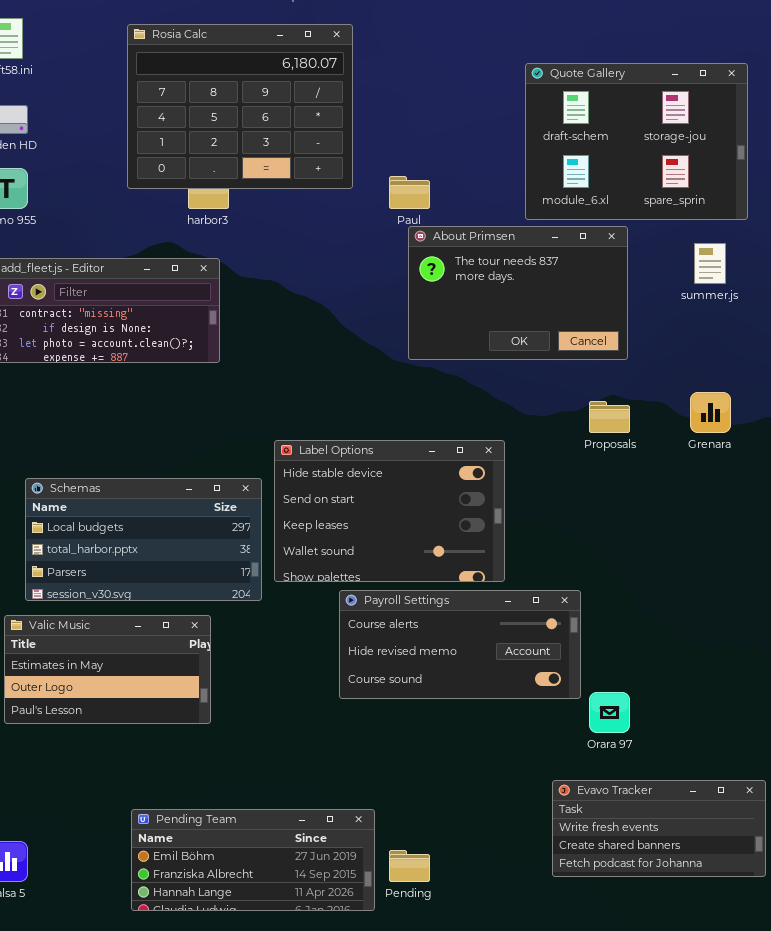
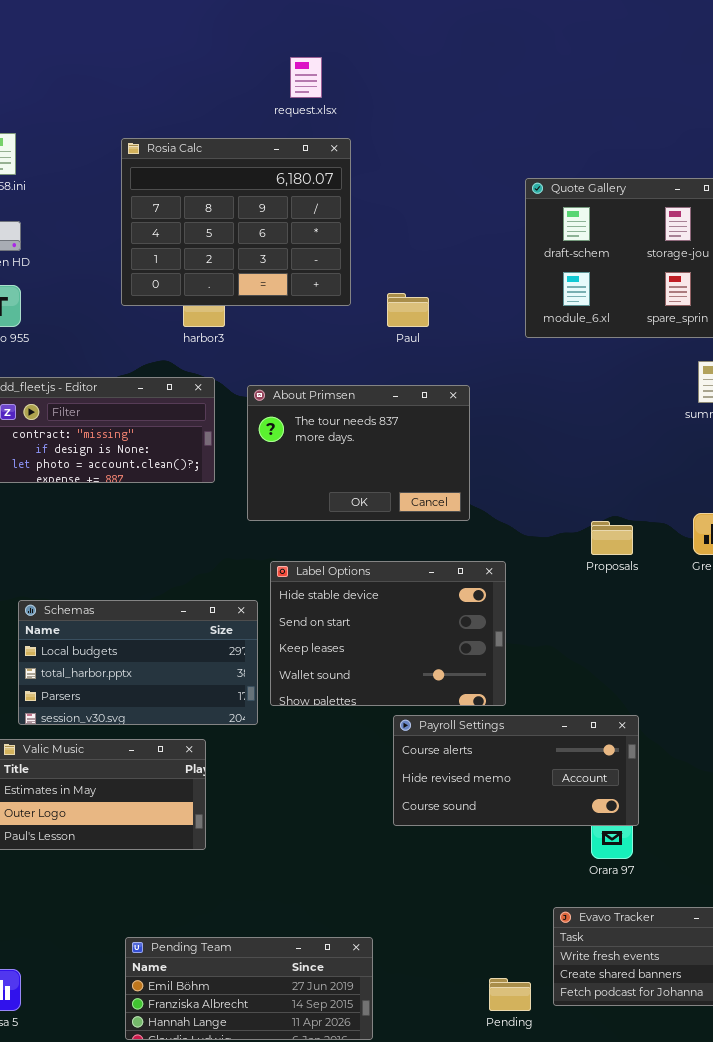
About Primsen: [408,226,628,360] -> [247,385,470,521], moved
Payroll Settings: [339,590,581,699] -> [393,715,639,826], moved
Pending: [389,850,430,882] -> [489,978,531,1011], moved

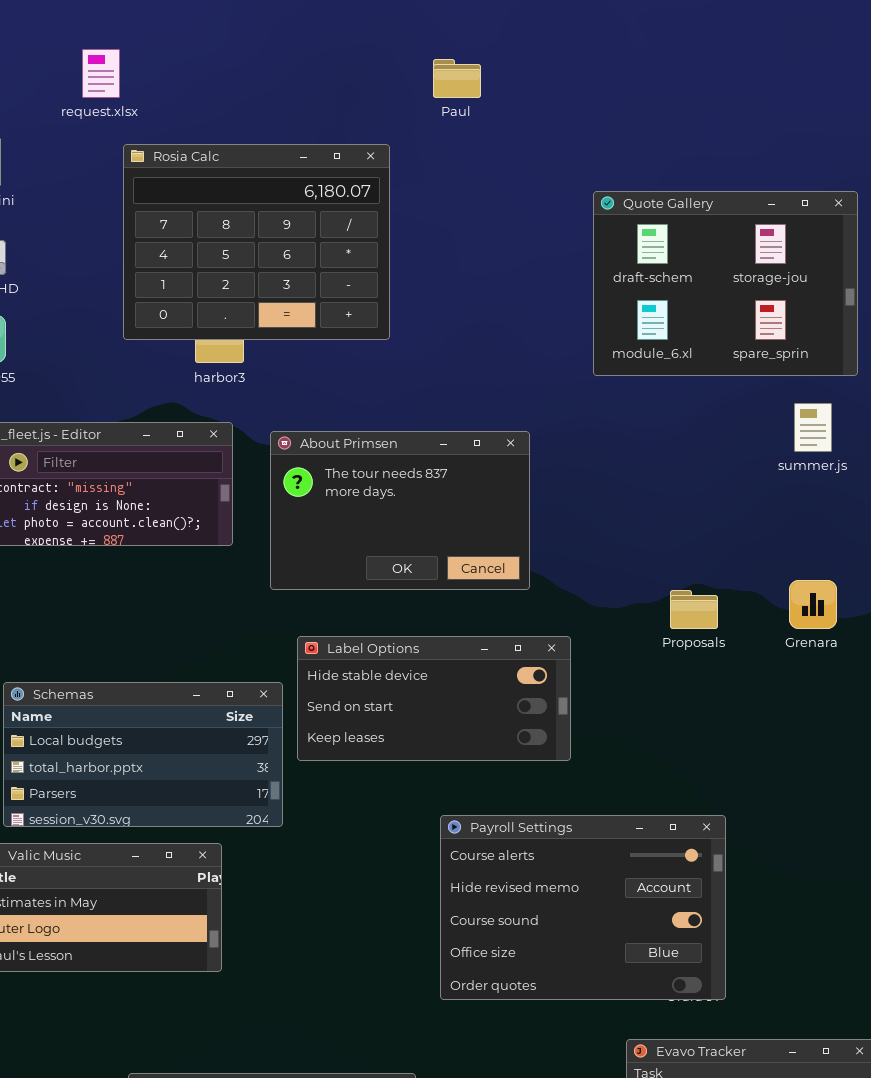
request.xlsx: [290,57,322,98] -> [82,49,120,98], moved
Paul: [387,293,429,327] -> [433,59,481,98], moved
Label Options: [270,561,506,706] -> [297,636,571,761], resized
Payroll Settings: [393,715,639,826] -> [440,815,726,1000], resized

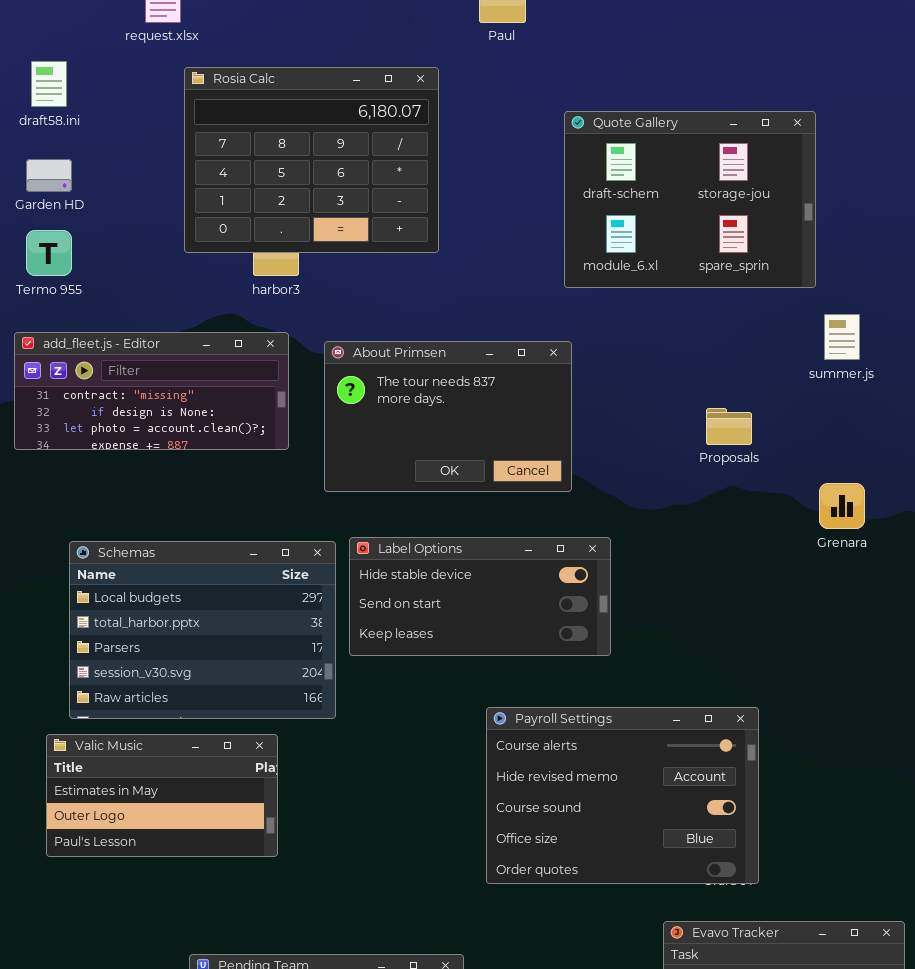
Quote Gallery: [593,191,858,376] -> [564,111,816,288], moved
Proposals: [670,590,718,629] -> [706,408,752,445], moved
Schemas: [3,682,283,827] -> [69,541,336,719], resized

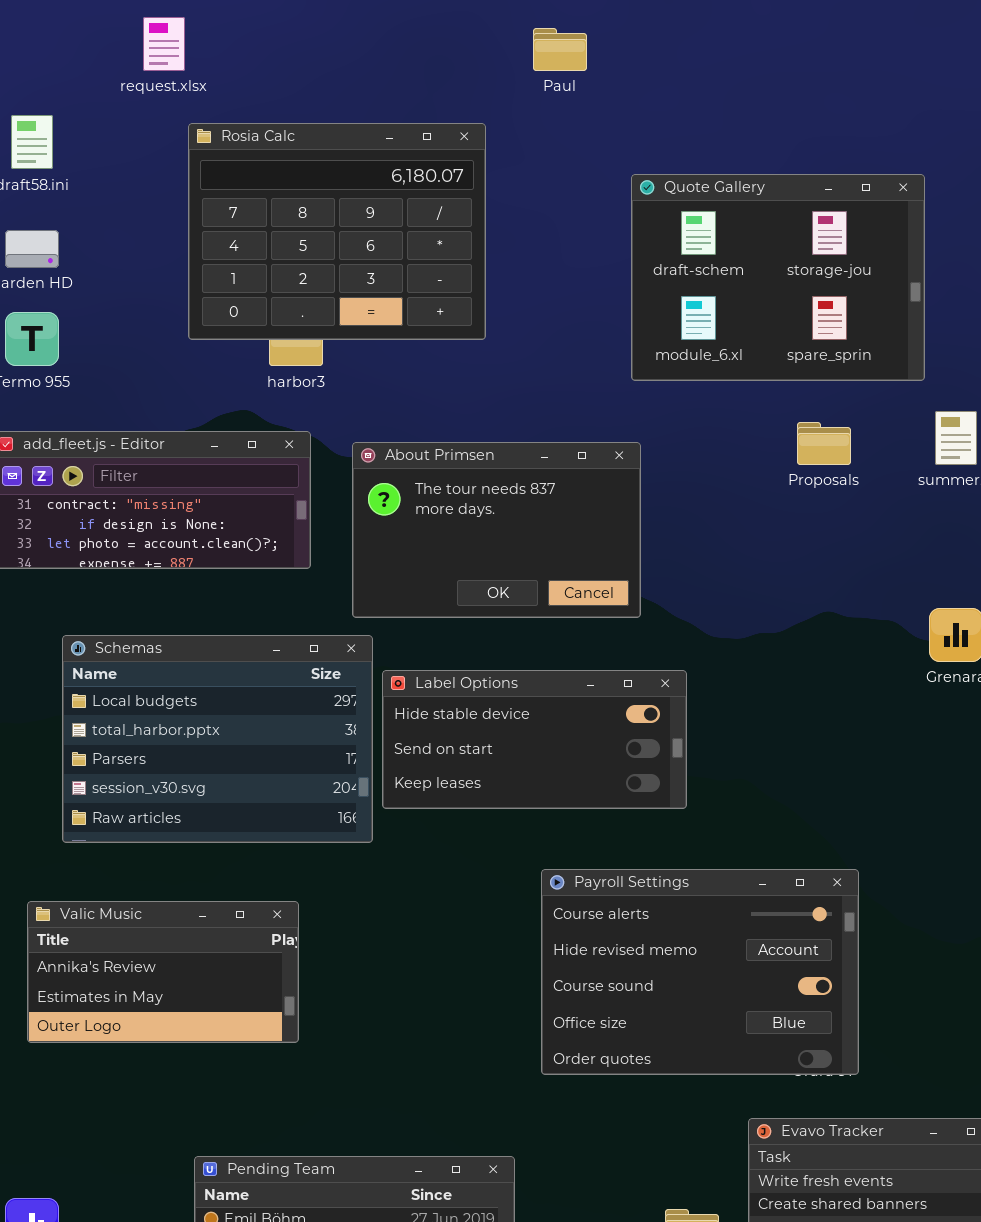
Proposals: [706,408,752,445] -> [797,422,851,465], moved
Schemas: [69,541,336,719] -> [62,635,373,843], moved
Valic Music: [46,734,278,857] -> [27,901,299,1043], scrolled up 1 row

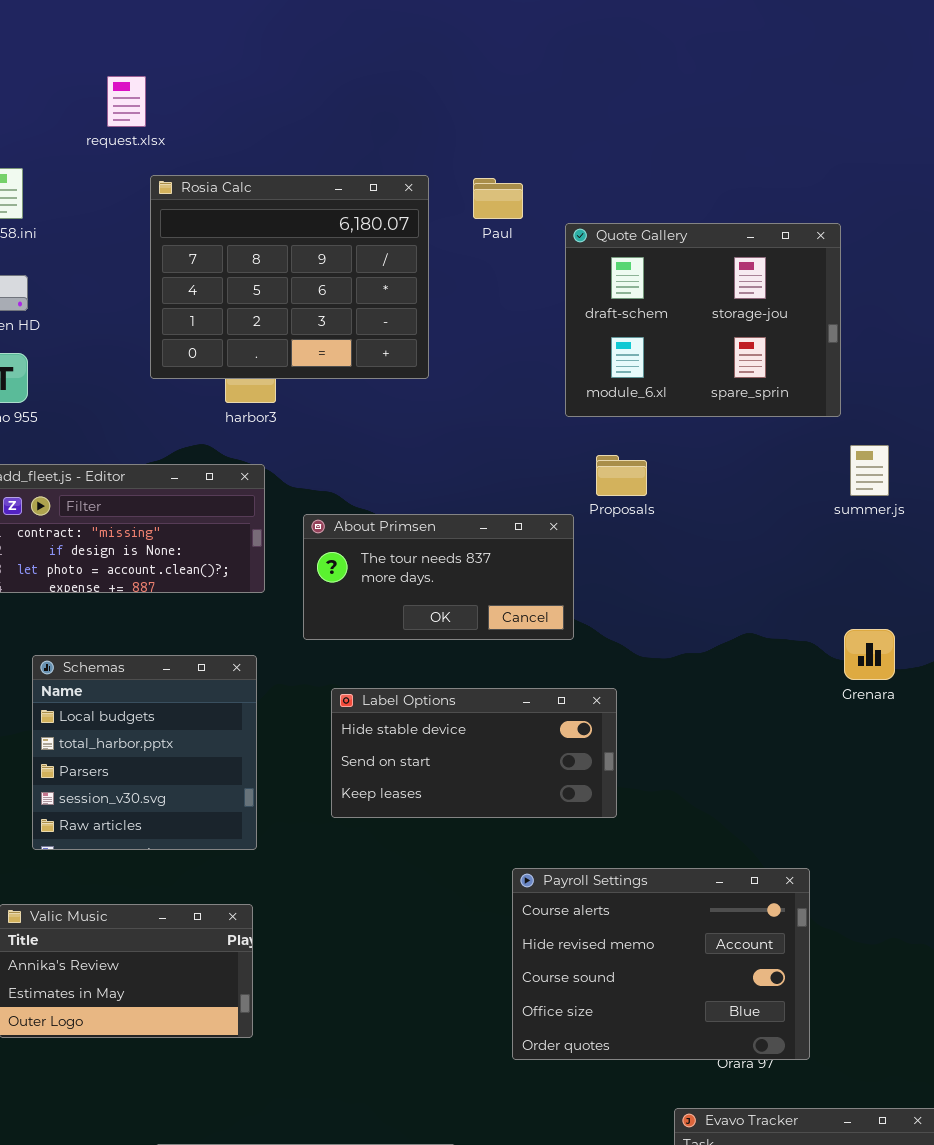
Paul: [533,28,587,71] -> [473,178,523,219], moved
Proposals: [797,422,851,465] -> [596,455,647,496], moved
About Primsen: [352,442,641,618] -> [303,514,574,640], resized
Schemas: [62,635,373,843] -> [32,655,257,850], resized
Payroll Settings: [541,869,859,1075] -> [512,868,810,1060], moved

